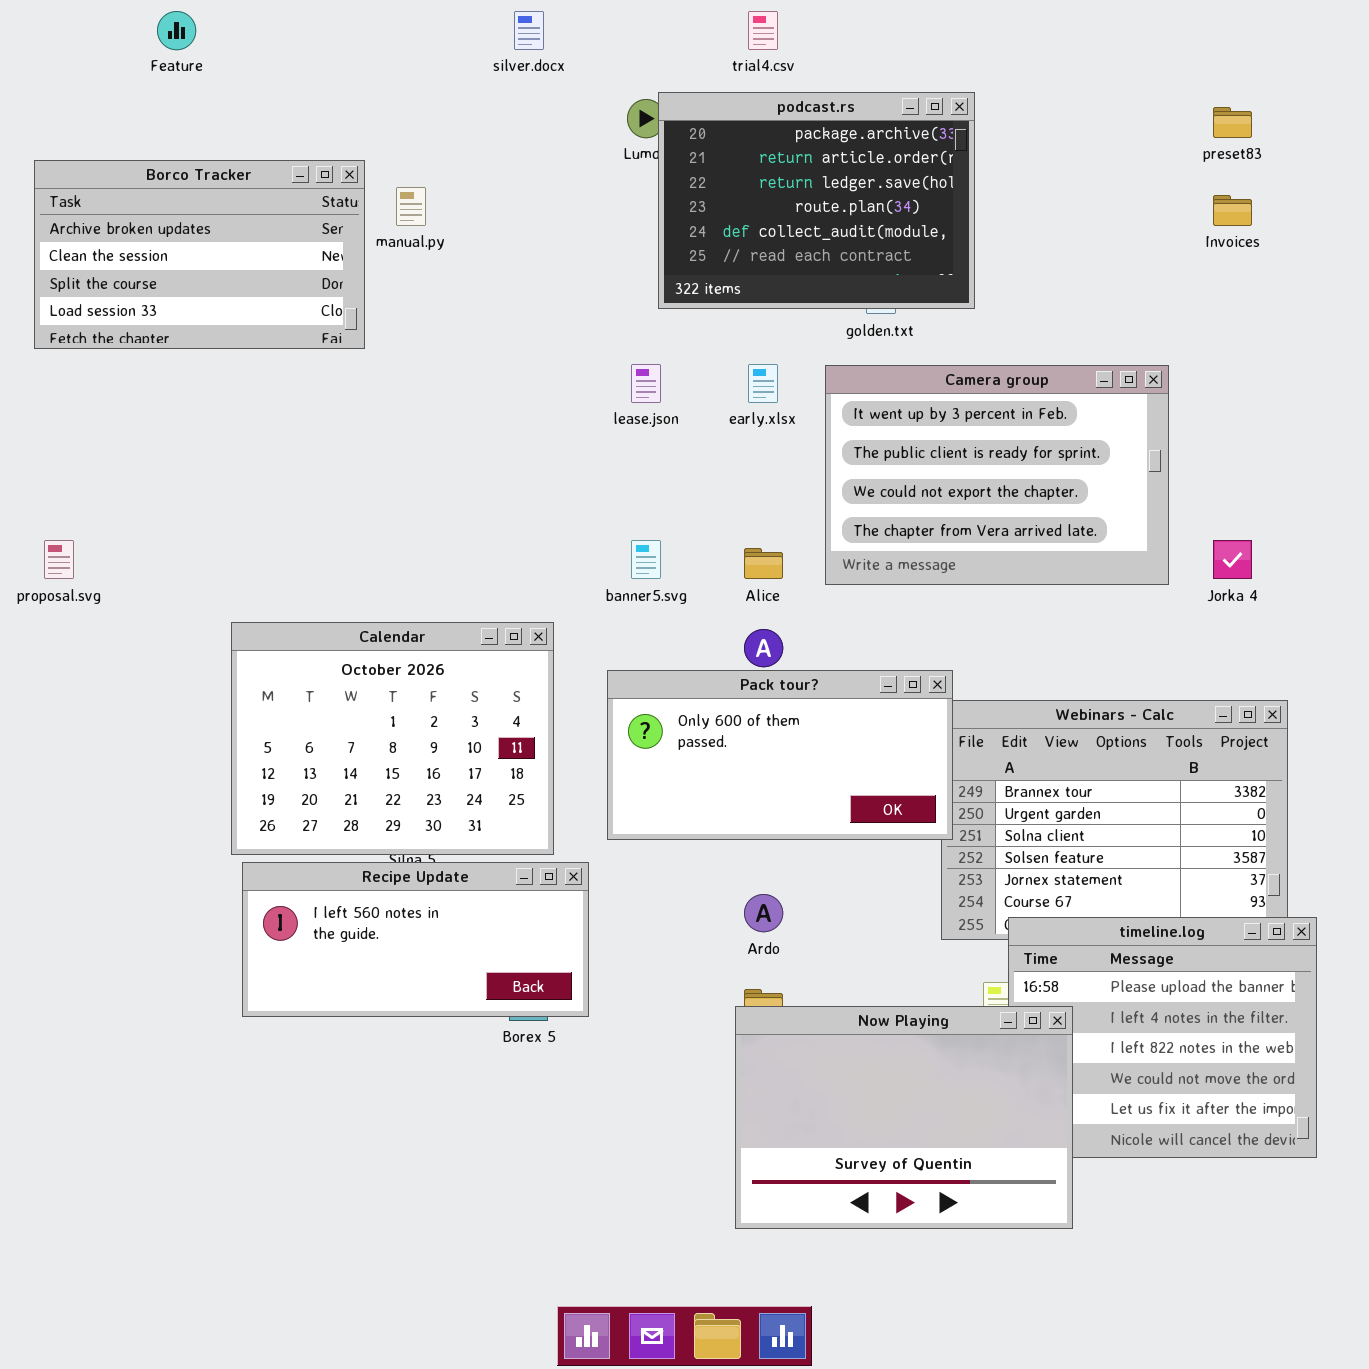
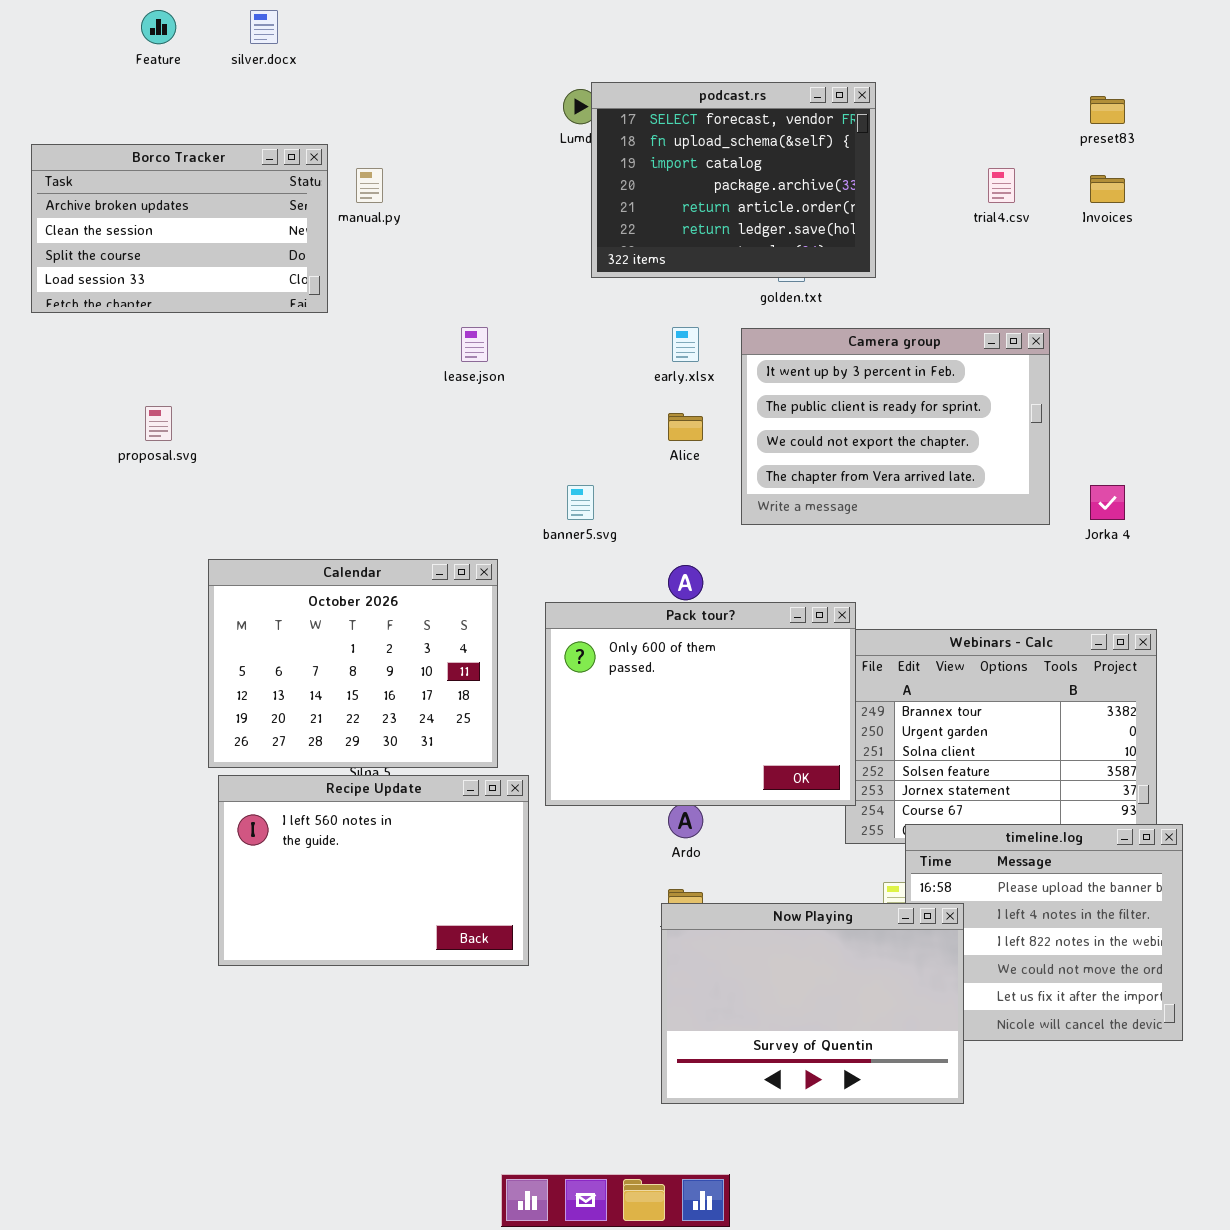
silver.docx: [514,11,544,50] -> [250,10,278,44], moved
trial4.csv: [748,11,778,50] -> [988,168,1015,203], moved
podcast.rs: [658,92,975,309] -> [591,82,876,278], scrolled up 3 rows
lease.json: [631,364,661,403] -> [461,327,488,362], moved
proposal.svg: [44,540,74,579] -> [145,406,172,441], moved
Alice: [744,548,783,579] -> [668,413,703,441], moved
Pack tour?: [607,670,953,840] -> [545,602,856,806], resized
Recipe Update: [242,862,589,1017] -> [218,775,529,966], resized

